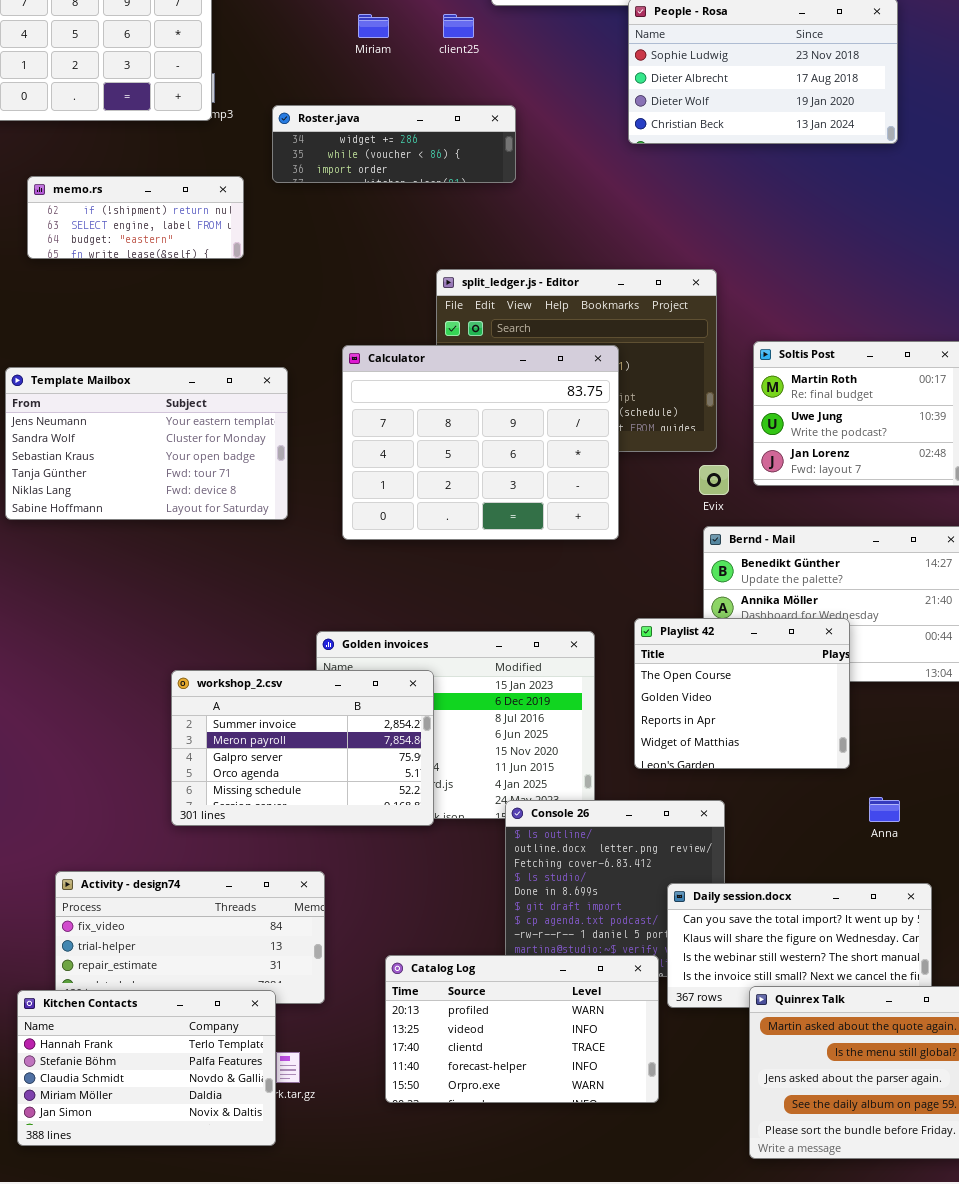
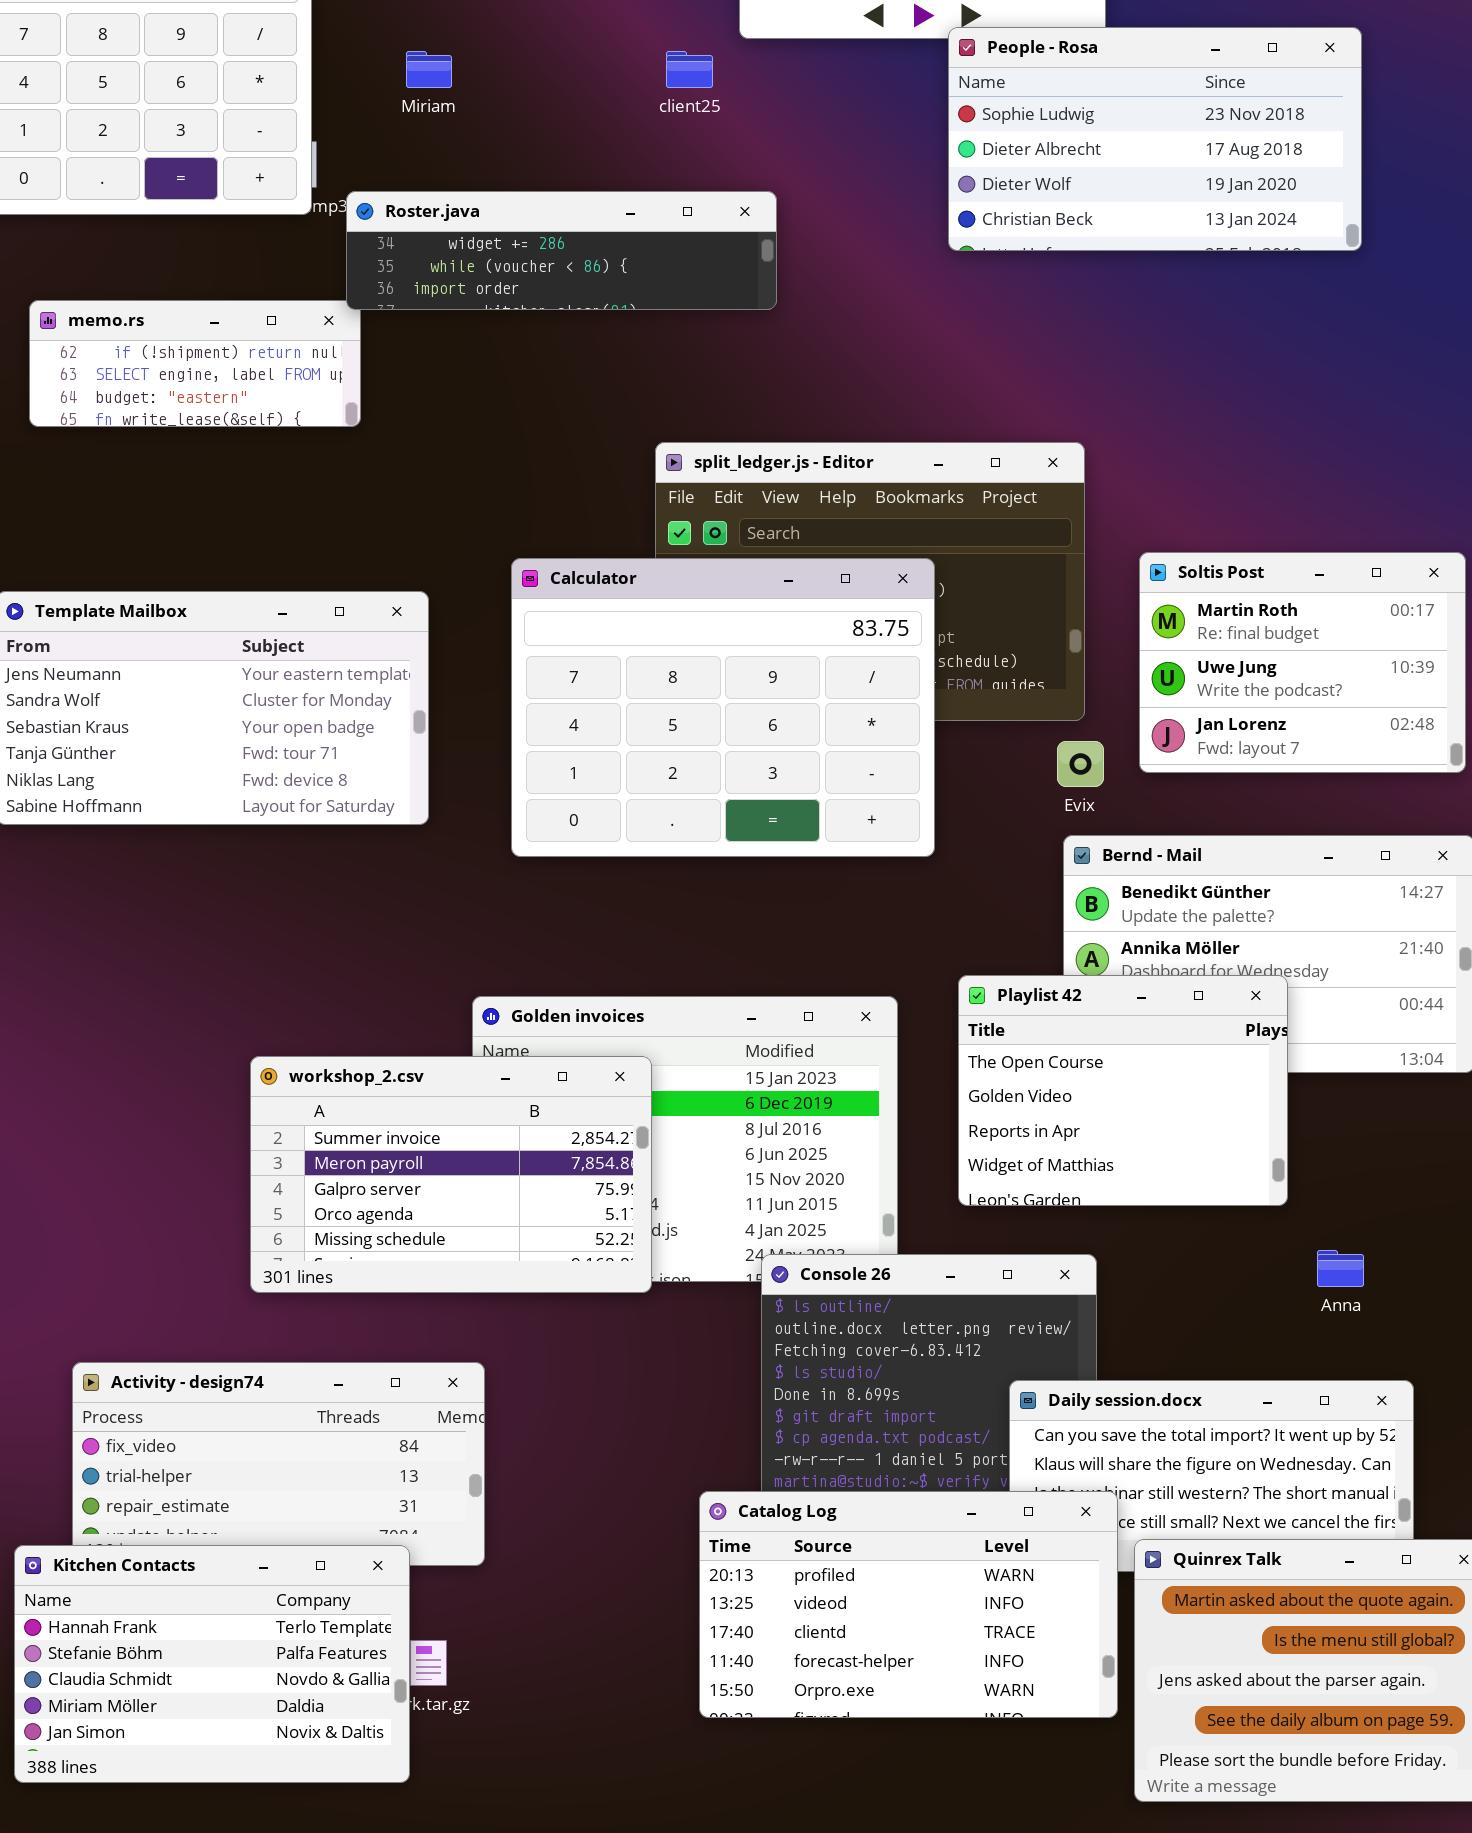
Miriam: [358,14,389,38] -> [406,51,452,88], moved
Roster.java: [272,105,516,183] -> [346,191,777,310], resized
Catalog Log: [385,955,659,1103] -> [699,1491,1118,1718], moved

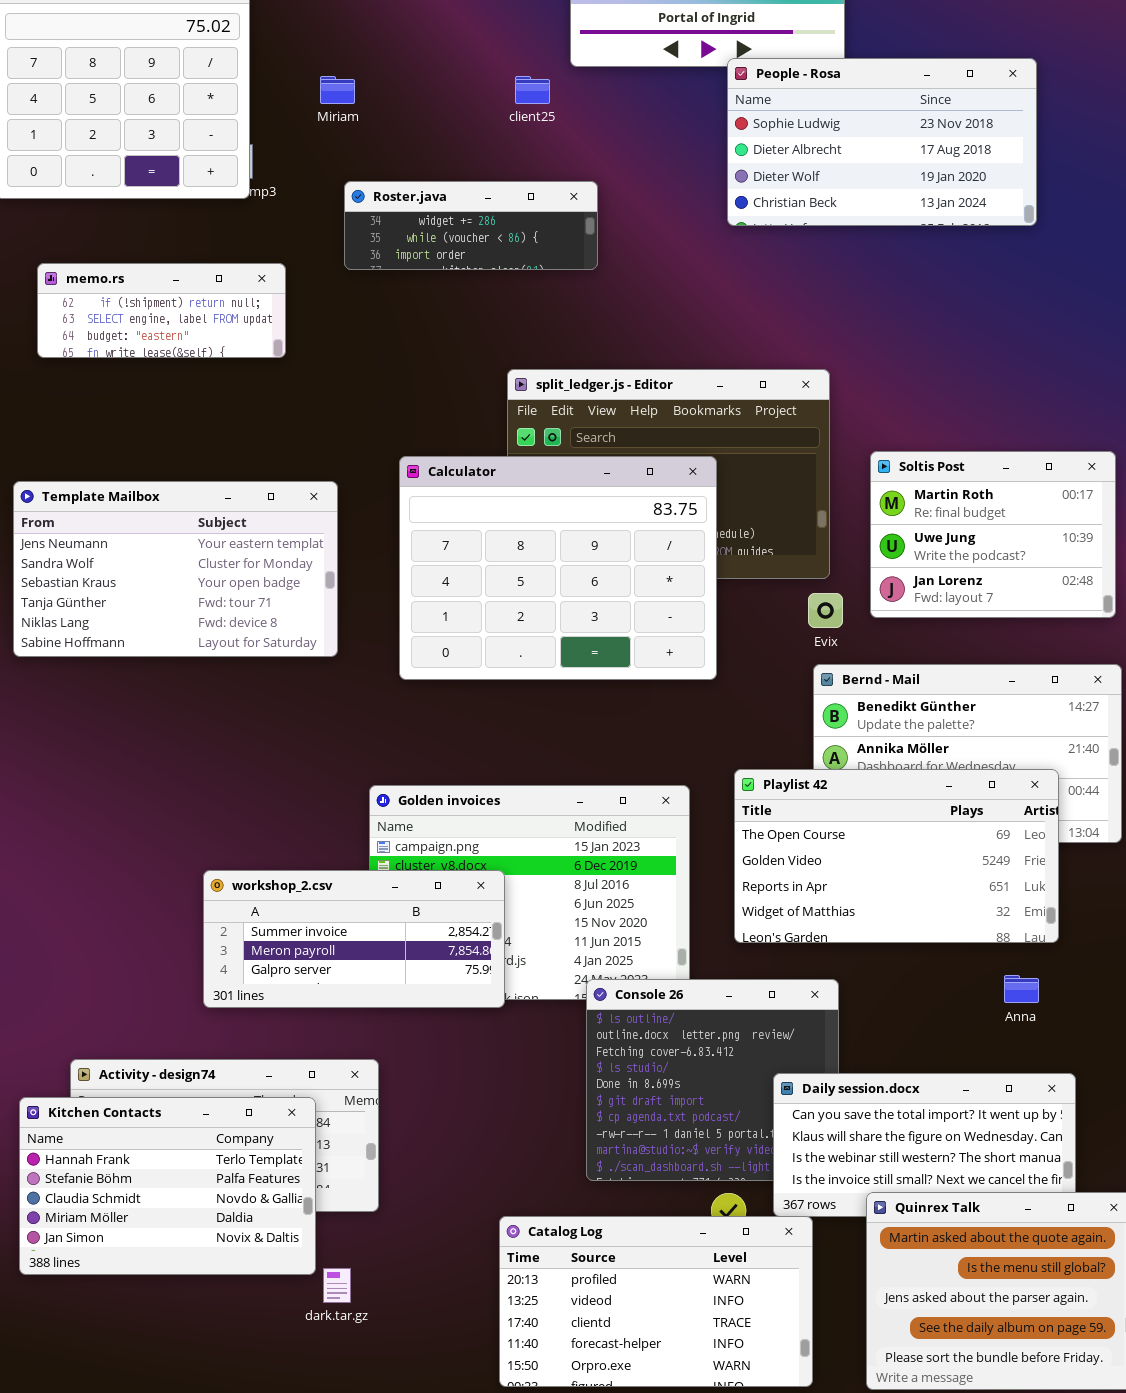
Roster.java: [346,191,777,310] -> [344,181,598,270], resized
Playlist 42: [958,975,1288,1206] -> [734,769,1059,943], resized
workshop_2.csv: [250,1056,652,1293] -> [203,870,505,1008], resized
Catalog Log: [699,1491,1118,1718] -> [499,1216,813,1387], moved
Kitchen Contacts: [14,1545,410,1783] -> [19,1097,316,1275], moved

